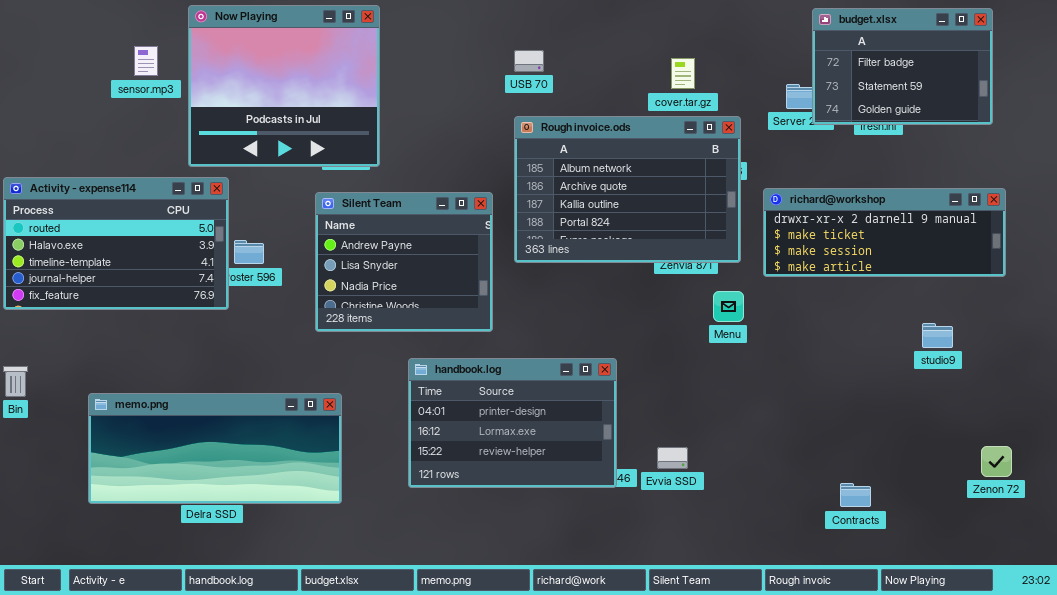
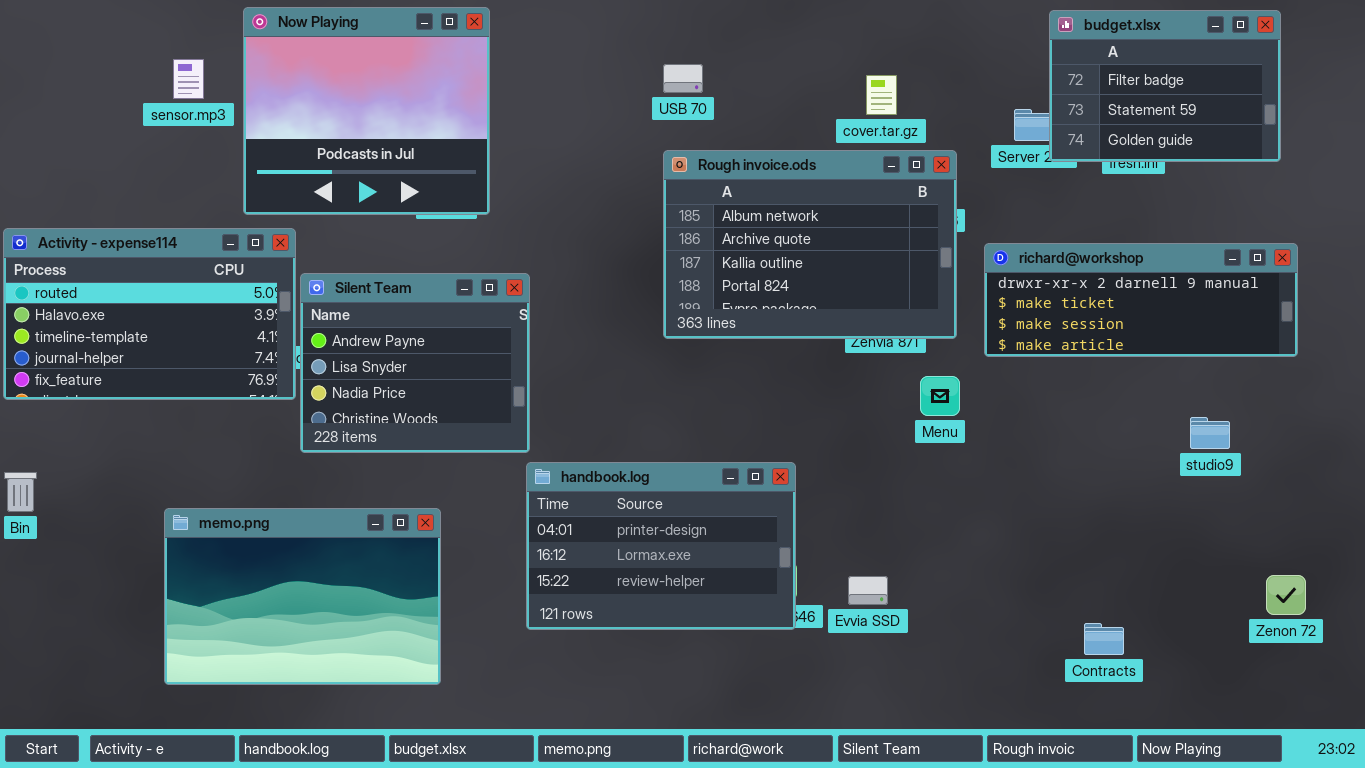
Silent Team: [315,192,493,332] -> [300,273,530,453], moved
memo.png: [88,393,342,504] -> [164,508,441,685], resized

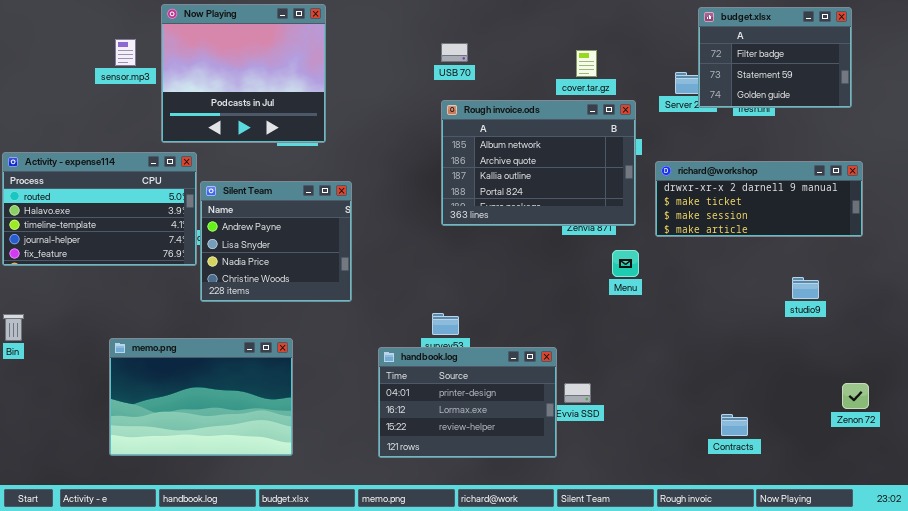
handbook.log: [526,462,796,630] -> [378,347,557,458], moved

